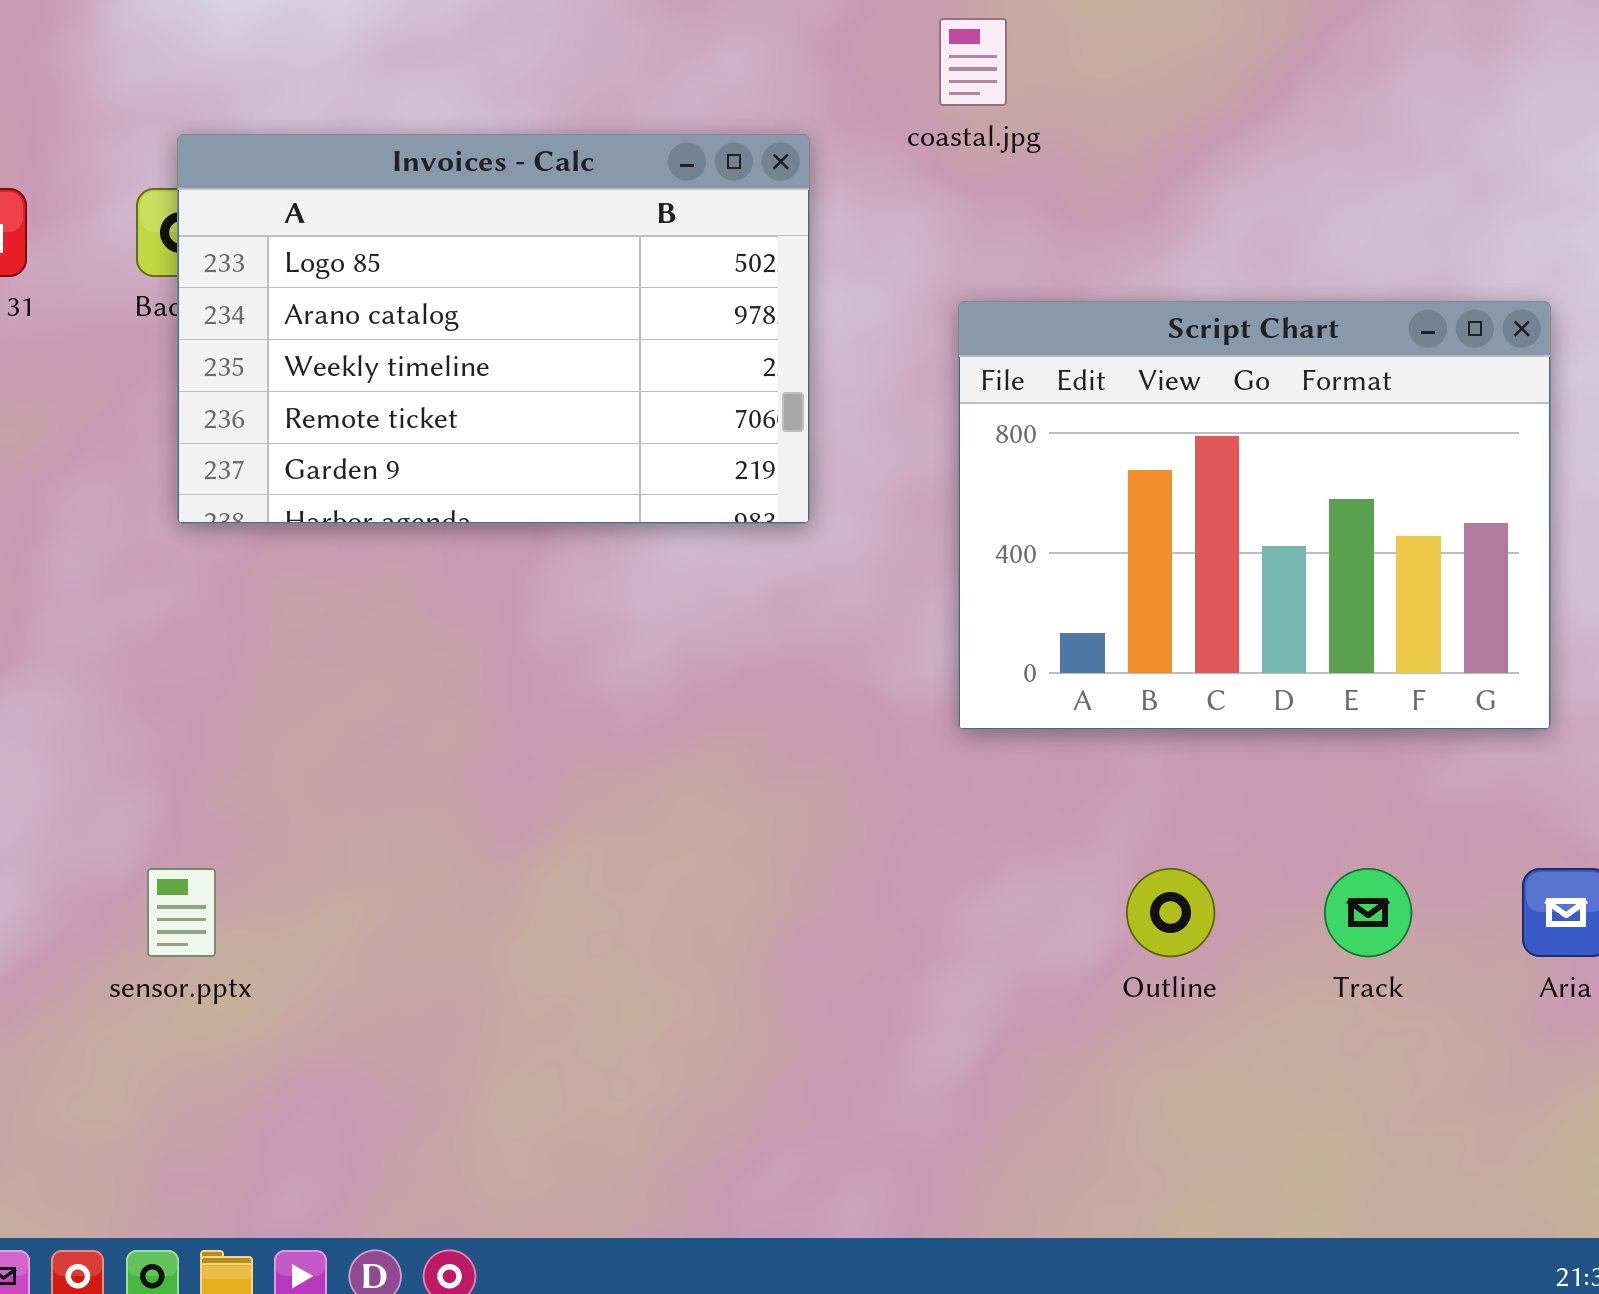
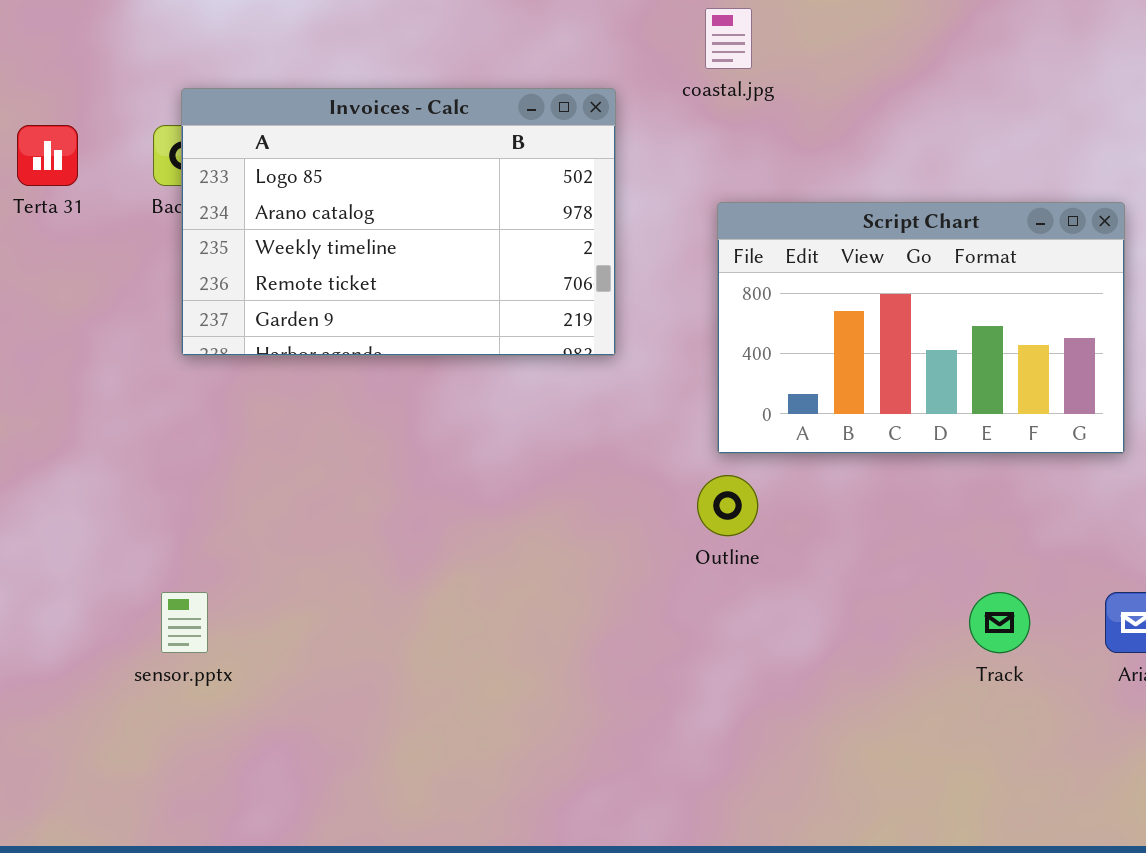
Script Chart: [958,301,1551,730] -> [717,202,1125,454], resized
Outline: [1126,868,1215,957] -> [697,475,758,536], moved

